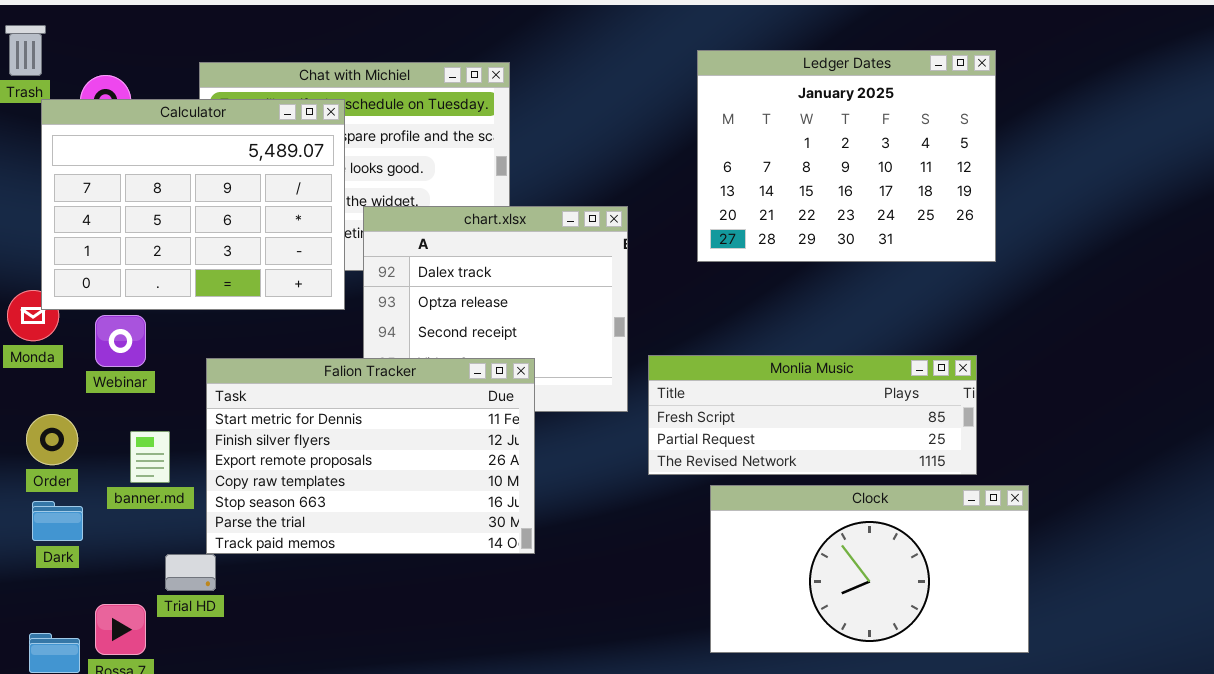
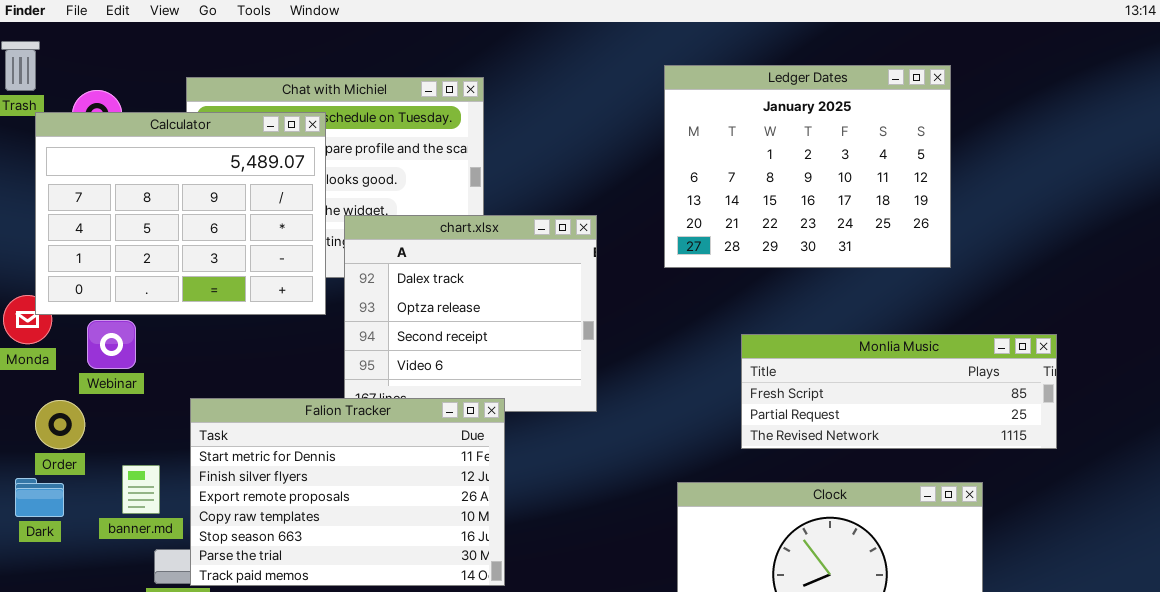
Monlia Music: [648,355,977,475] -> [741,334,1057,449], moved
Falion Tracker: [206,358,535,554] -> [190,398,505,586], moved
Order: [26,414,78,465] -> [35,400,85,449], moved
banner.md: [130,431,170,483] -> [122,465,160,514], moved
Dark: [32,501,83,541] -> [15,478,64,517], moved

